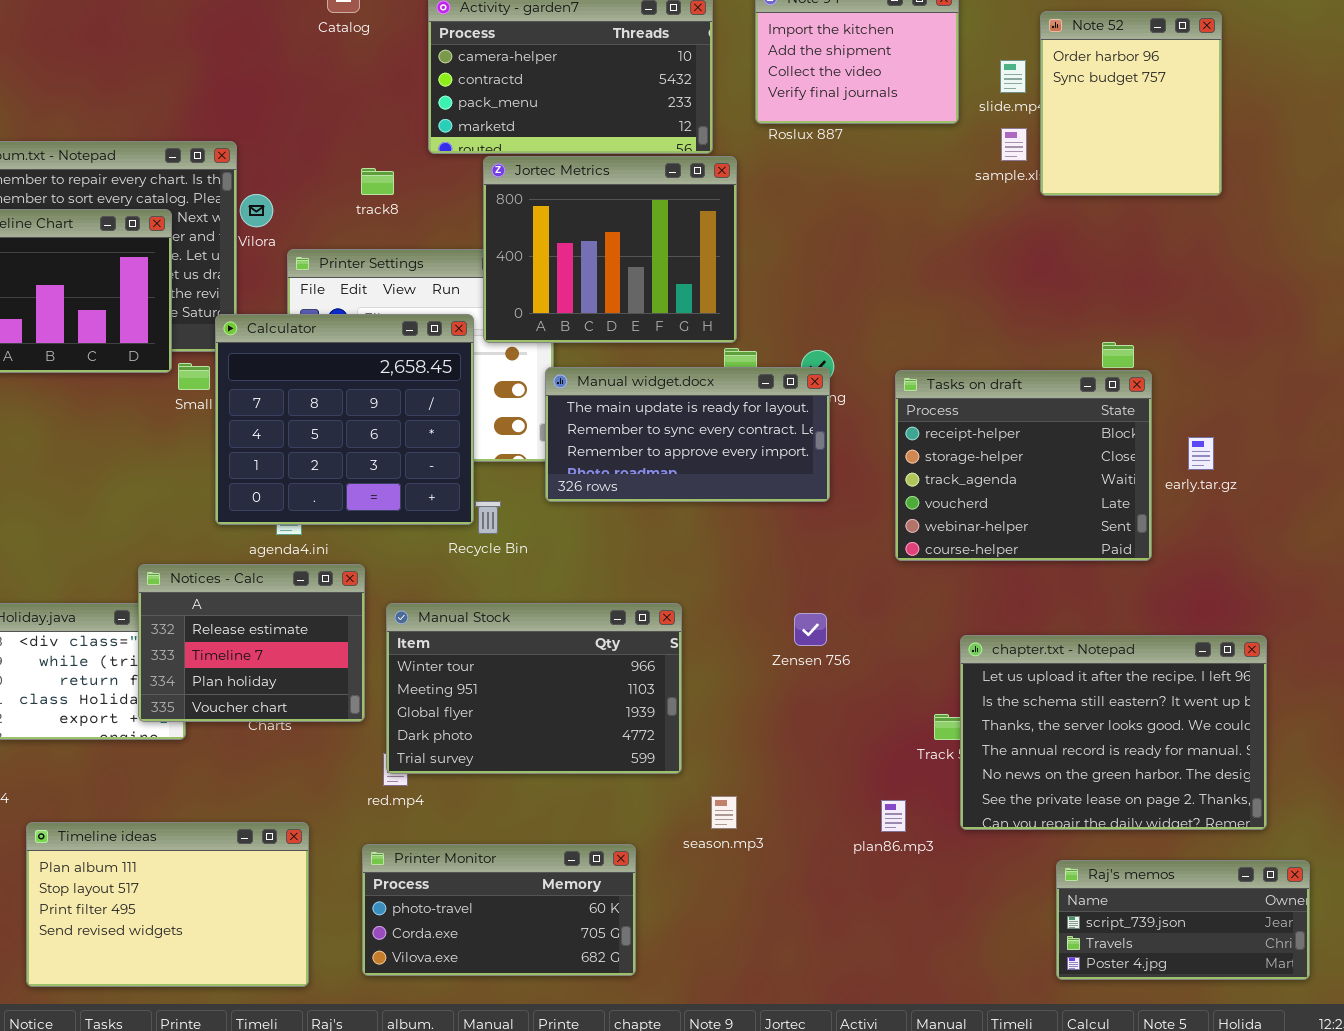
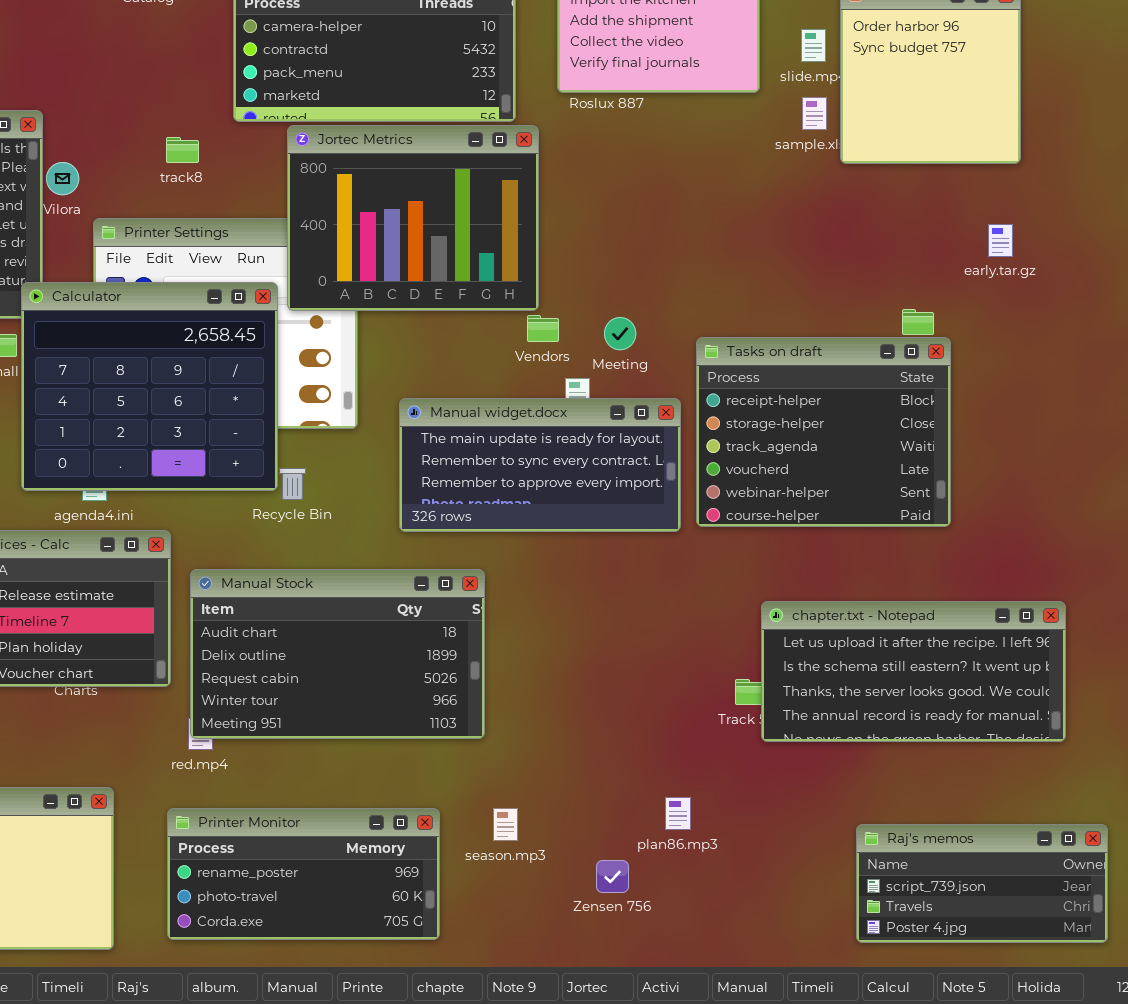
Manual widget.docx: [545,367,830,502] -> [399,398,681,532], moved
early.tar.gz: [1188,437,1214,470] -> [988,224,1013,257], moved
Manual Stock: [386,603,682,774] -> [190,569,485,739], scrolled up 3 rows
Zensen 756: [794,613,827,646] -> [596,860,629,893], moved
chapter.txt - Notepad: [960,635,1267,830] -> [761,601,1066,742], resized
season.mp3: [711,796,737,829] -> [493,808,518,841], moved
plan86.mp3: [881,800,906,832] -> [665,797,691,830], moved
Printer Monitor: [362,844,636,976] -> [167,808,440,940], scrolled up 1 row

